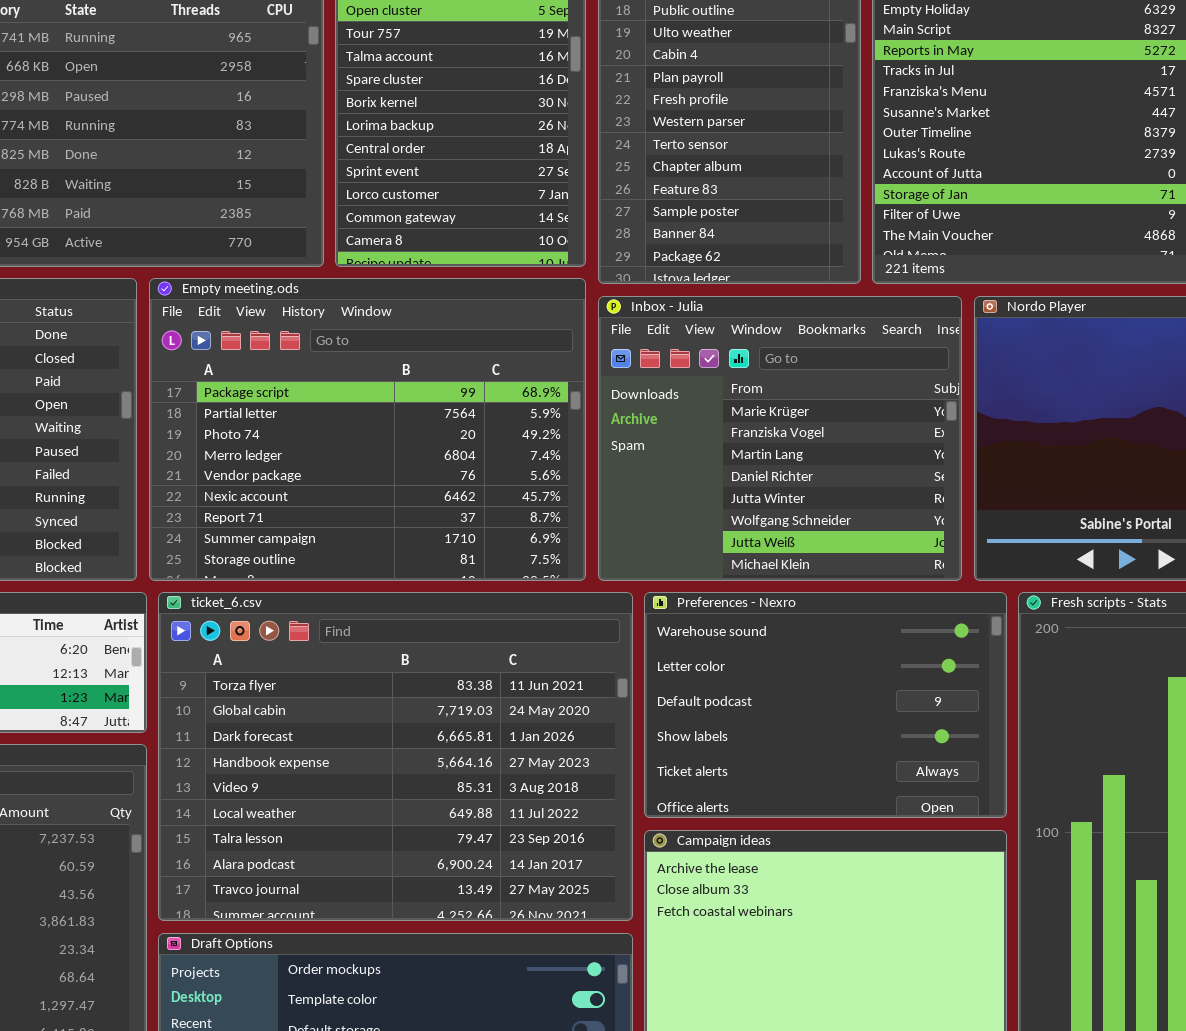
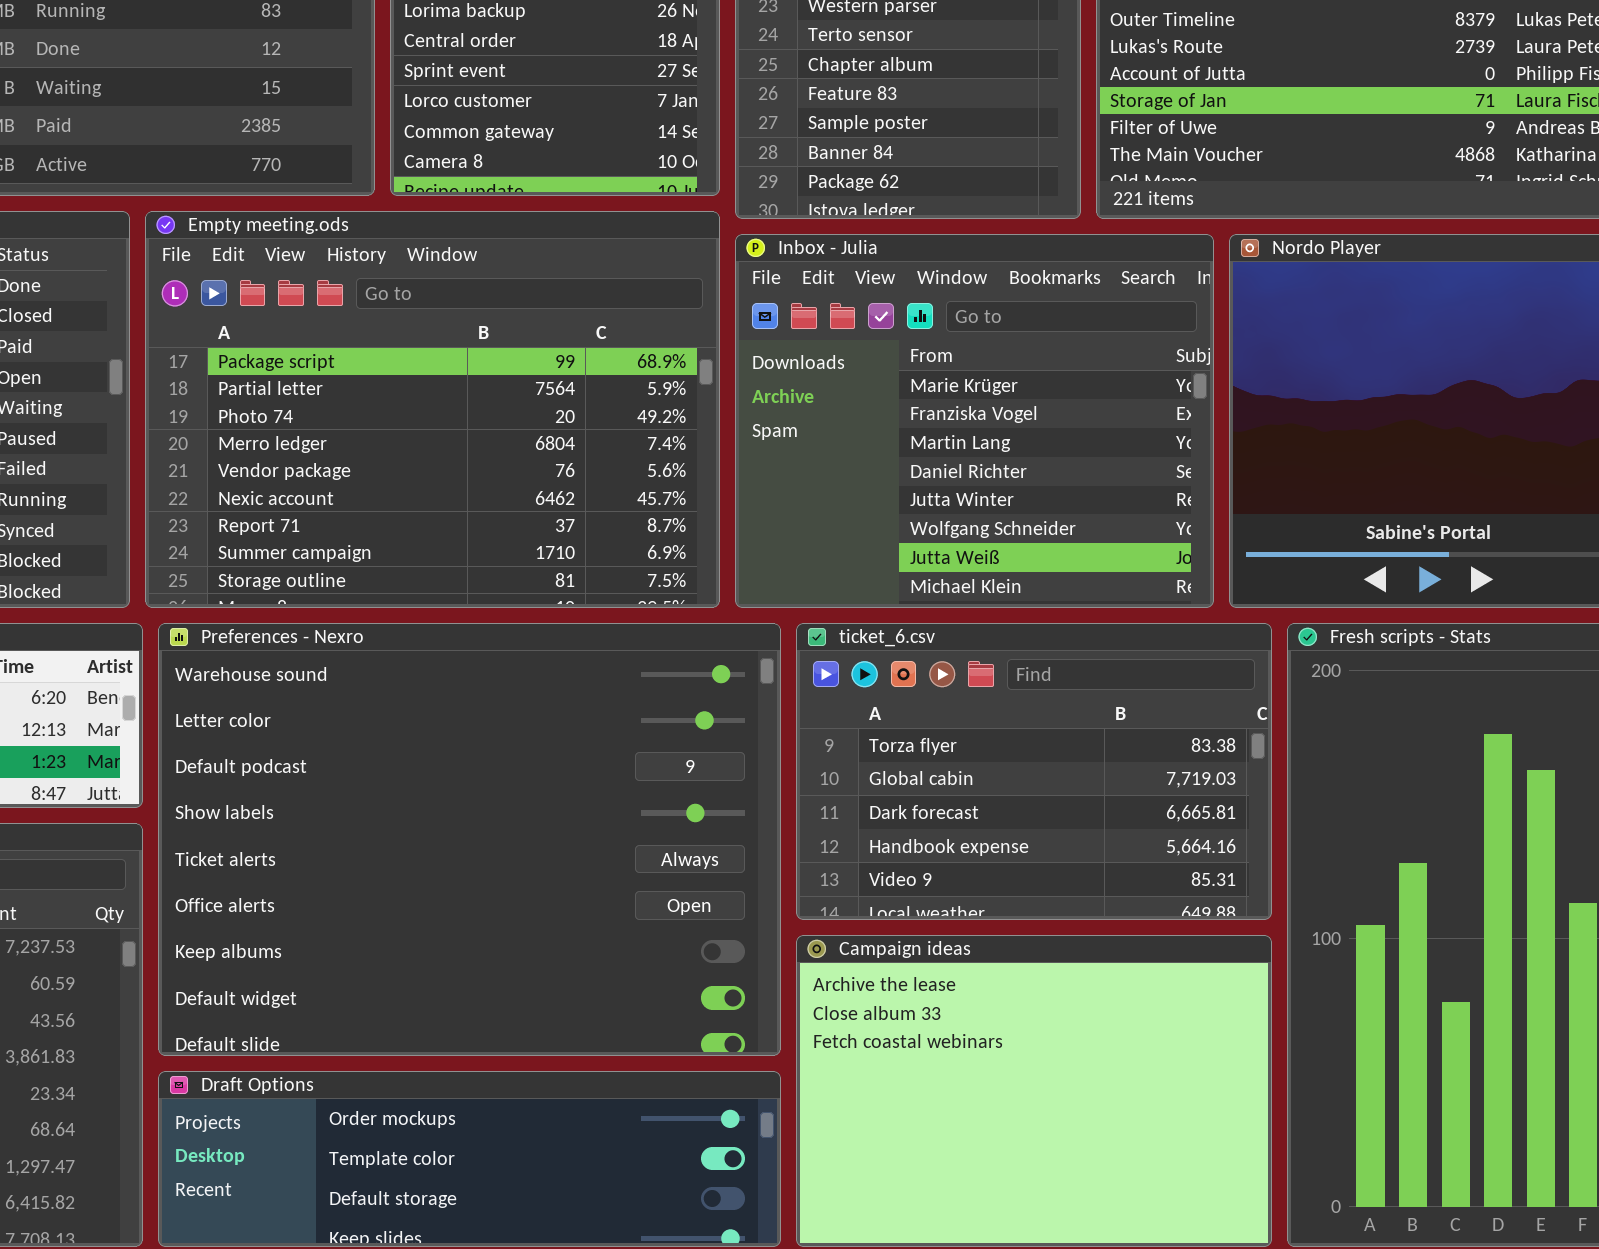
ticket_6.csv: [158,592,633,921] -> [796,623,1272,920], moved, resized
Preferences - Nexro: [644,592,1007,818] -> [158,623,781,1056], moved, resized

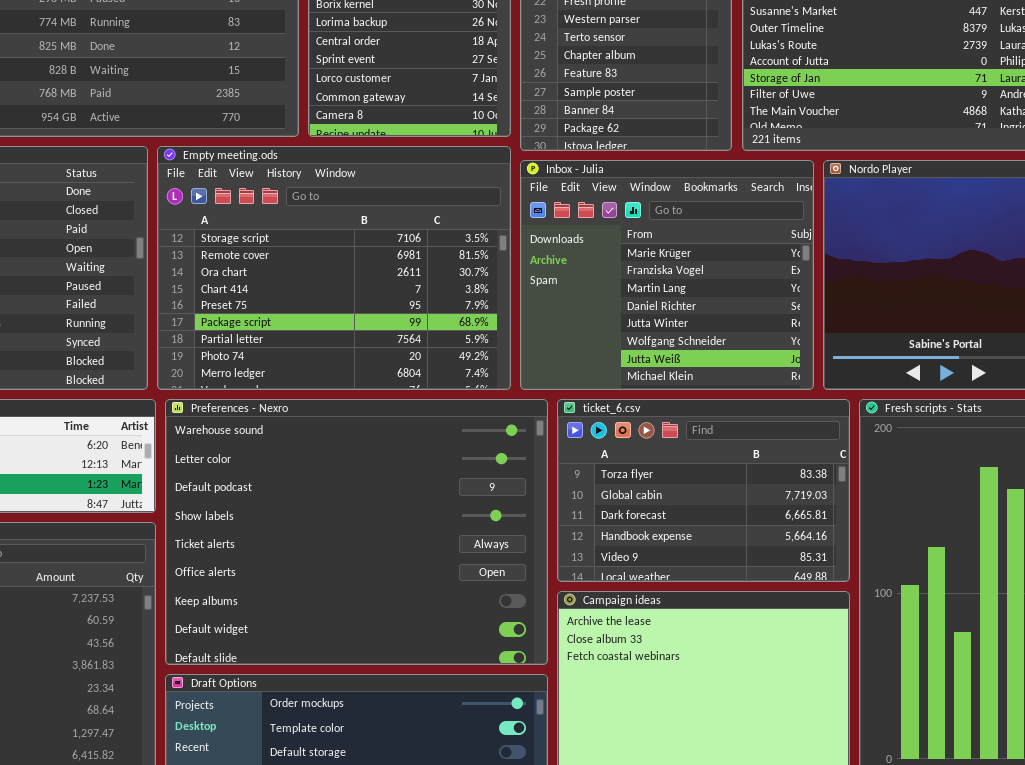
Empty meeting.ods: [145,211,720,608] -> [157,146,511,390], scrolled up 5 rows

